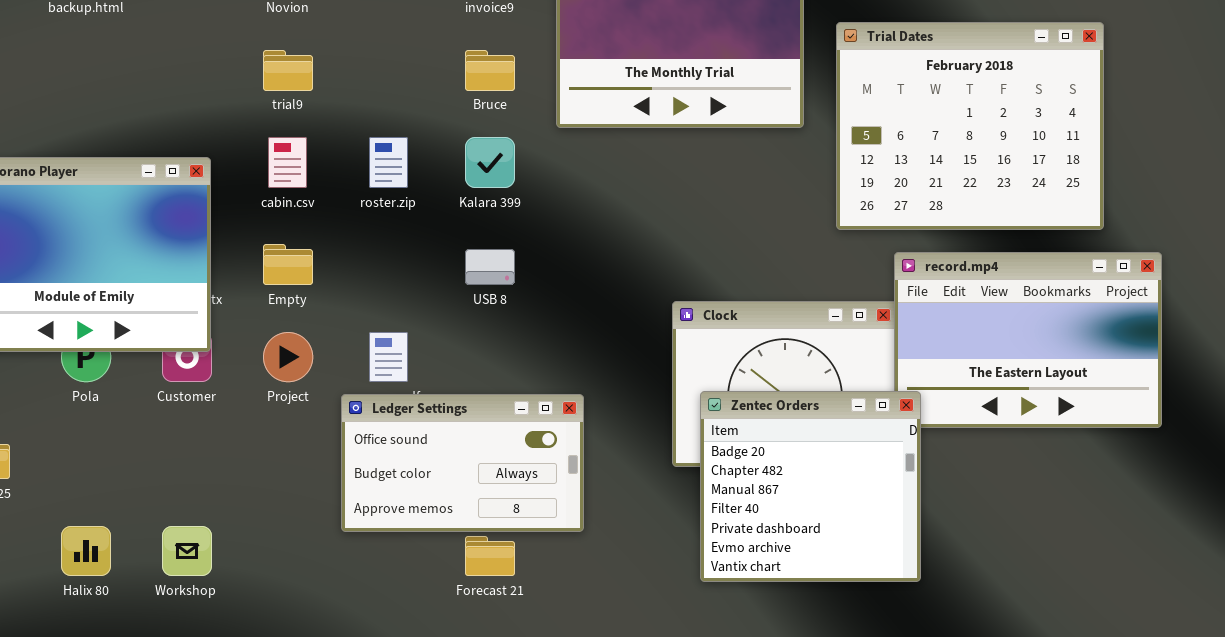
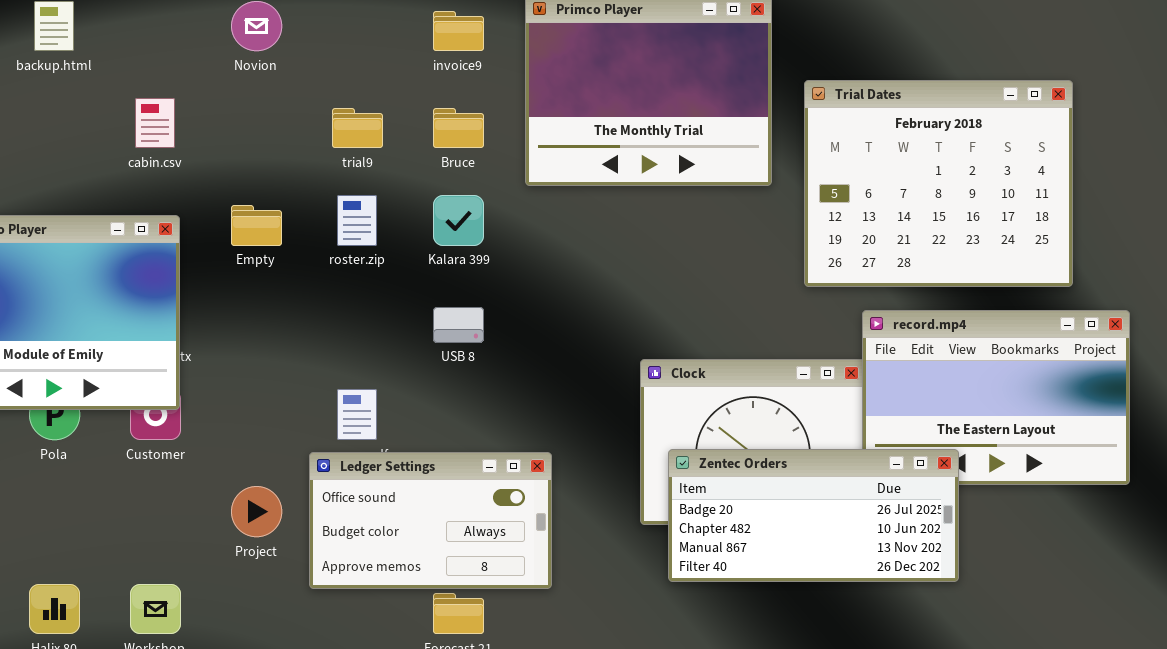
trial9: [263,50,313,91] -> [332,108,383,148], moved
cabin.csv: [268,137,307,188] -> [135,98,175,148], moved
Empty: [263,244,313,285] -> [231,205,282,246], moved
Project: [263,332,313,382] -> [231,486,282,537], moved
Zentec Orders: [700,391,921,582] -> [668,449,959,582], resized

